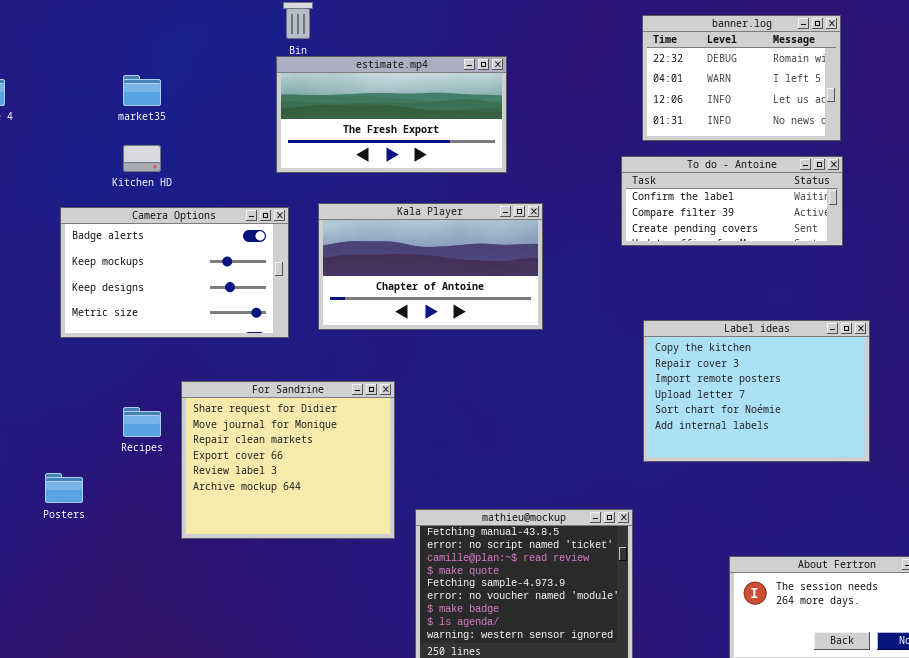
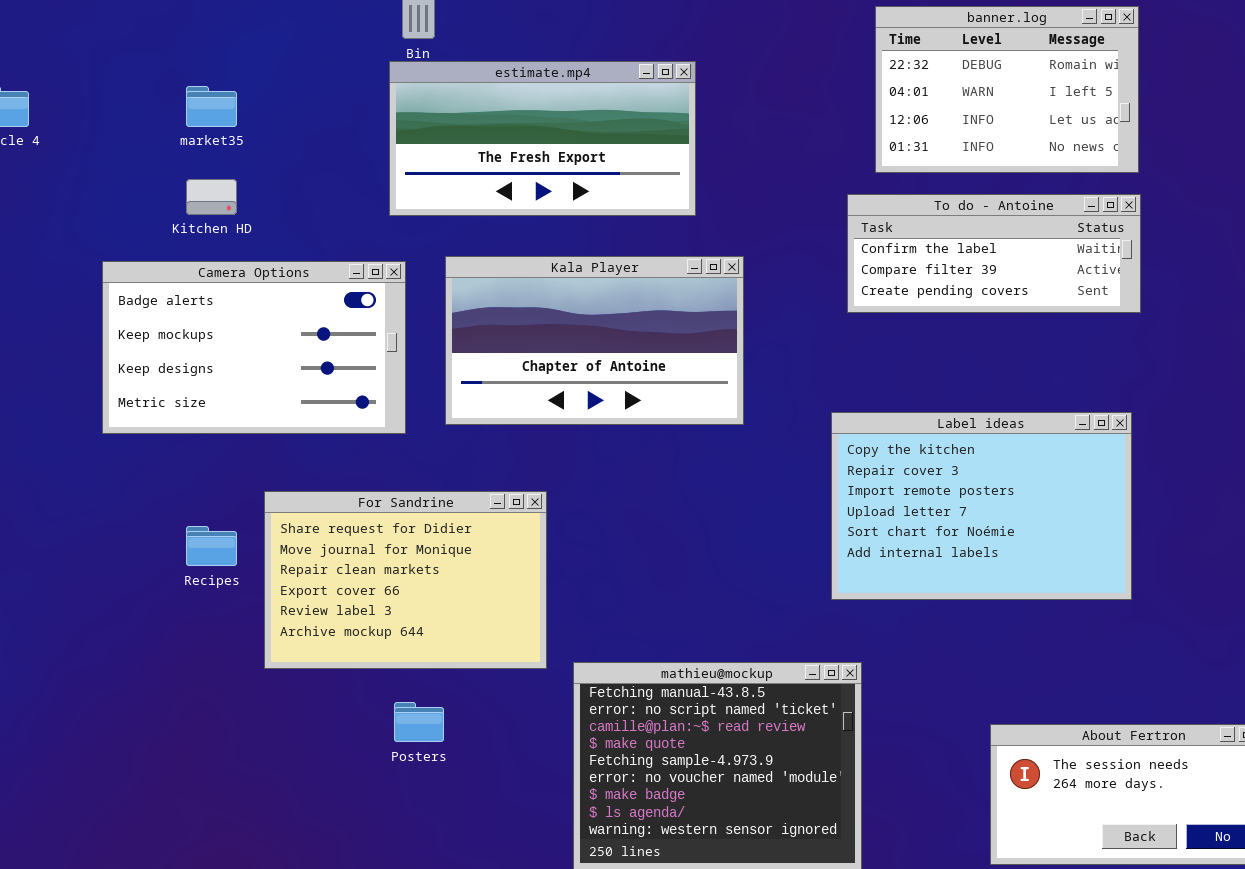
Label ideas: [643,320,870,462] -> [831,412,1132,600], moved
For Sandrine: [181,381,395,539] -> [264,491,547,669], resized
Posters: [45,473,83,503] -> [394,702,444,742], moved

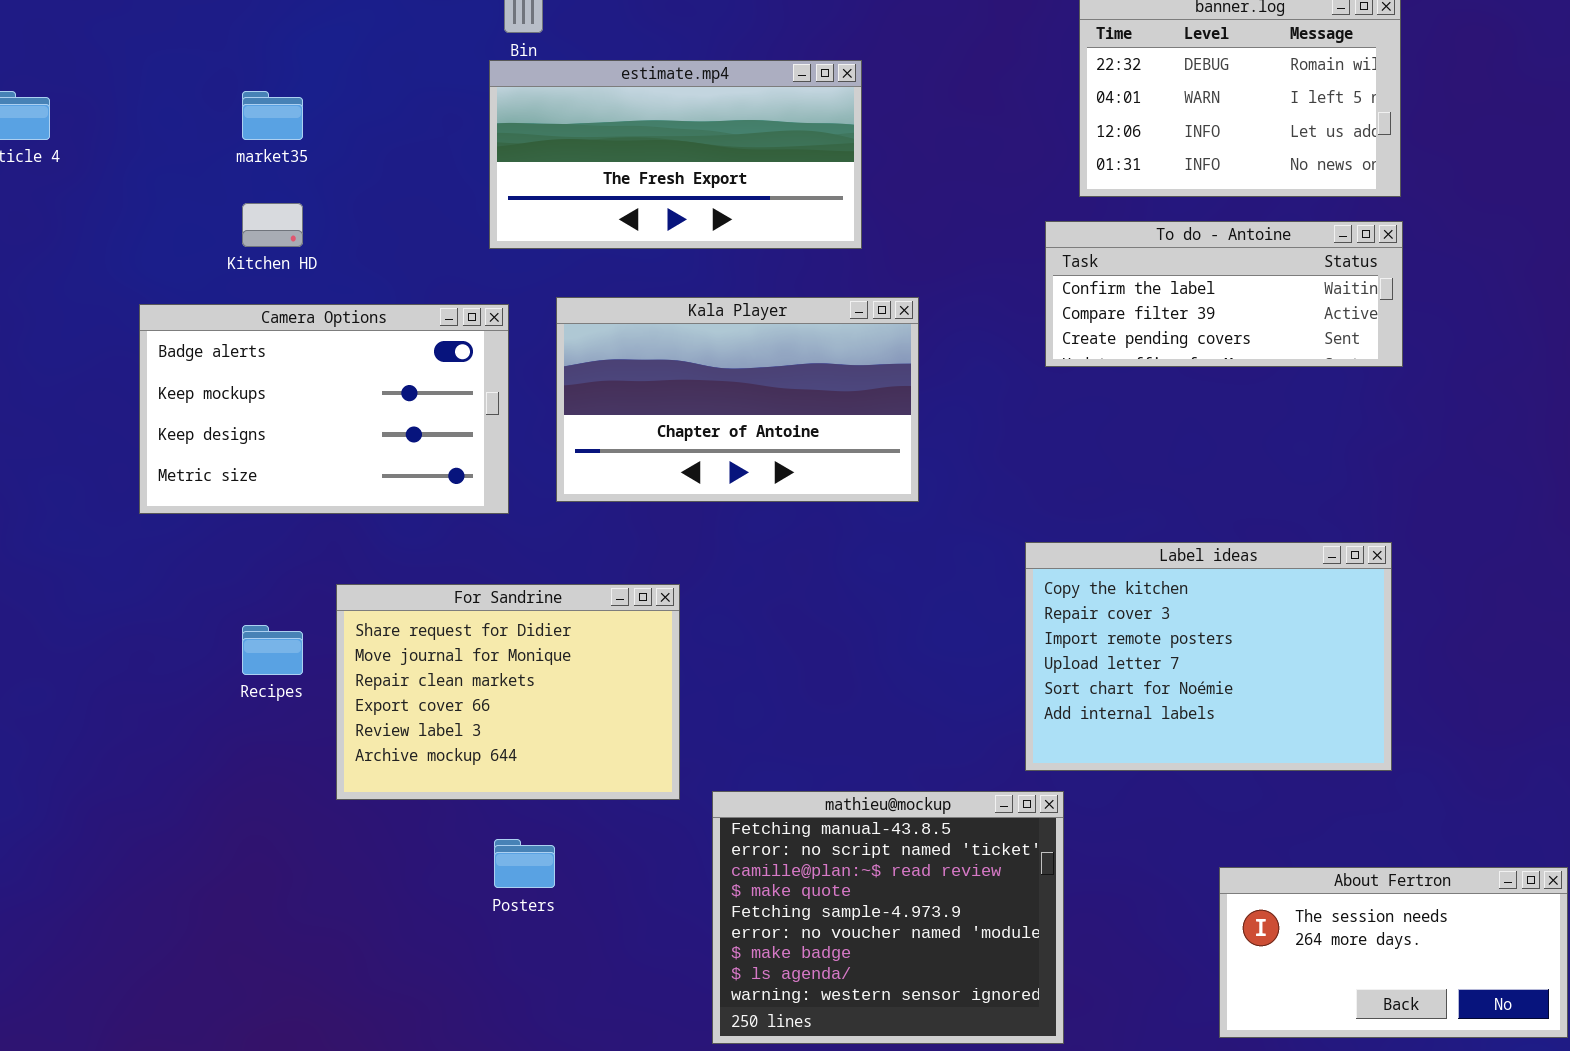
Label ideas: [831,412,1132,600] -> [1025,542,1392,771], moved

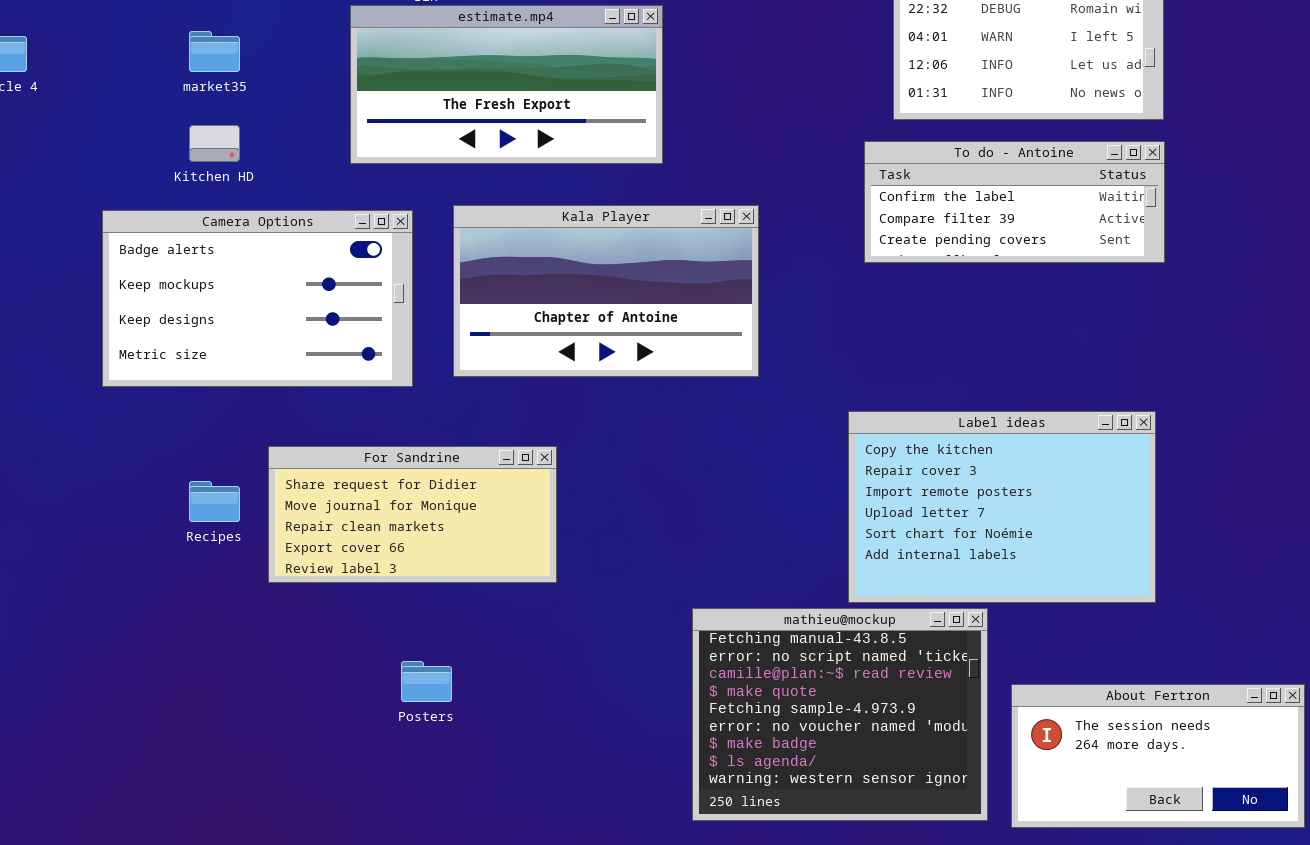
estimate.mp4: [489,60,862,249] -> [350,5,663,164], moved
For Sandrine: [336,584,680,800] -> [268,446,557,583], resized
mathieu@mockup: [712,791,1064,1044] -> [692,608,988,821], moved

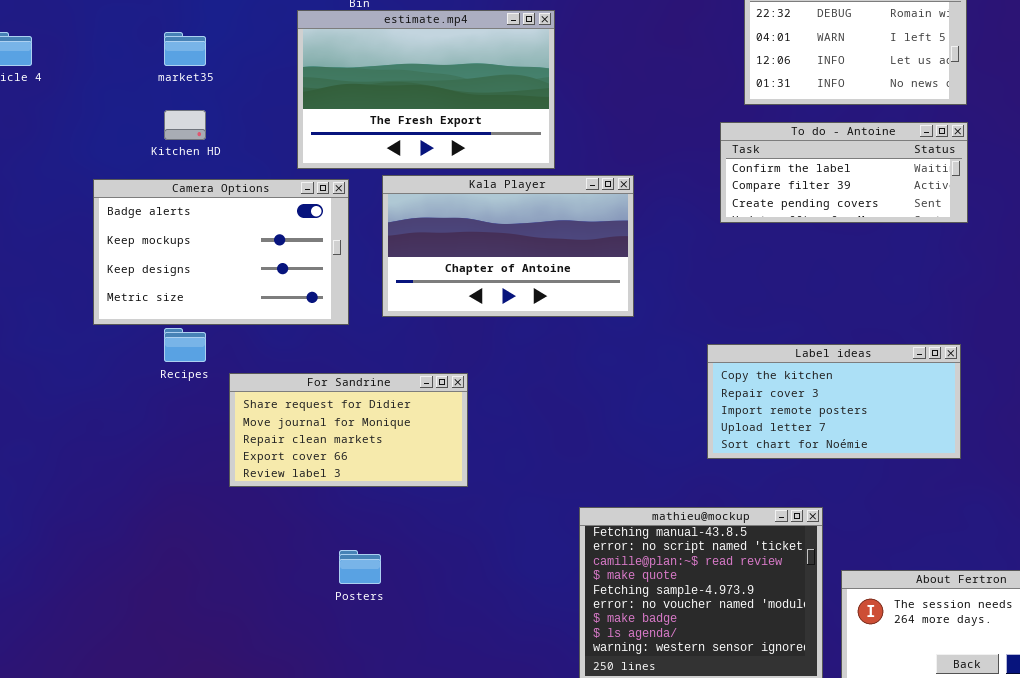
estimate.mp4: [350,5,663,164] -> [297,10,555,169], resized
Label ideas: [848,411,1156,603] -> [707,344,961,459], resized
Recipes: [189,481,240,522] -> [164,328,206,362], moved

